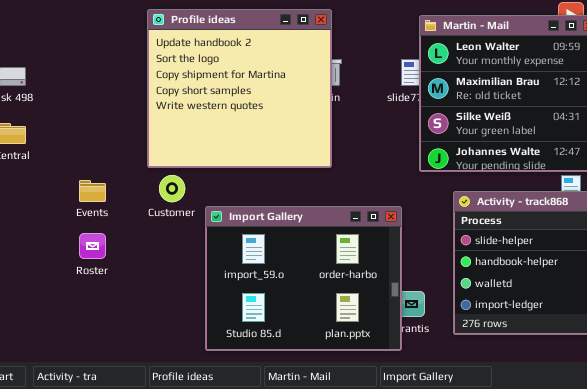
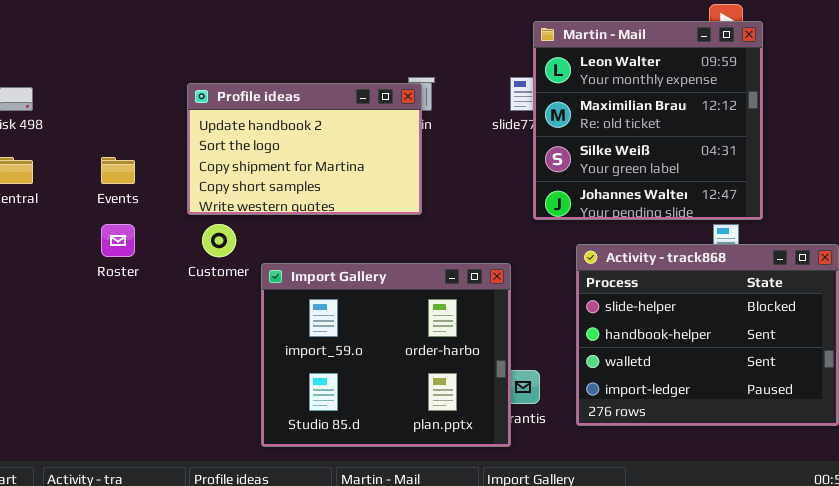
Profile ideas: [147,9,332,168] -> [187,83,422,215], resized
Events: [79,180,106,202] -> [101,157,135,184], moved
Roster: [79,233,106,259] -> [101,224,135,257], moved

